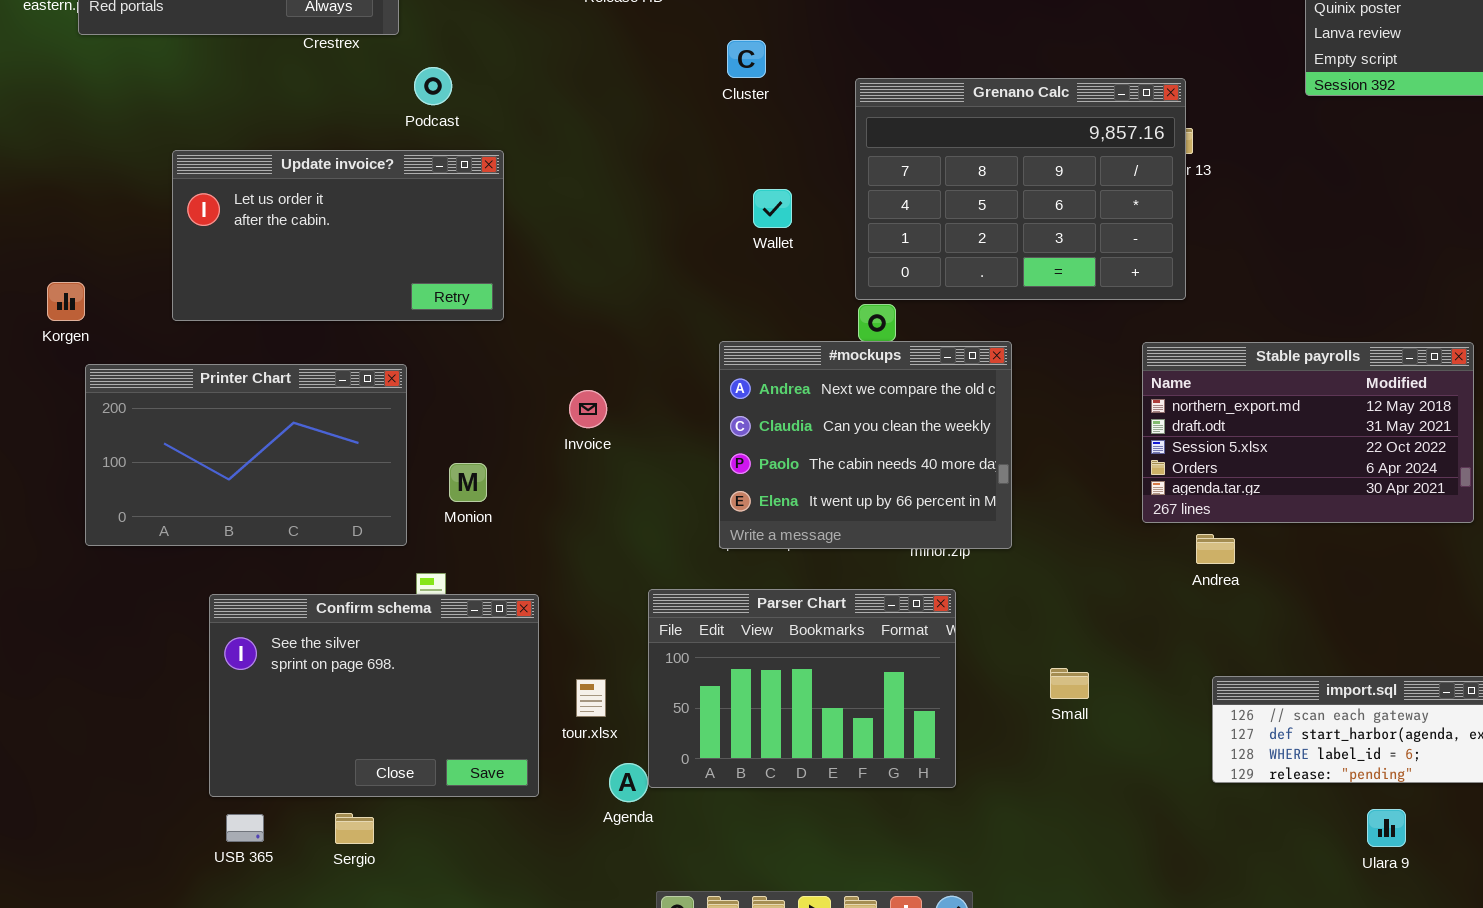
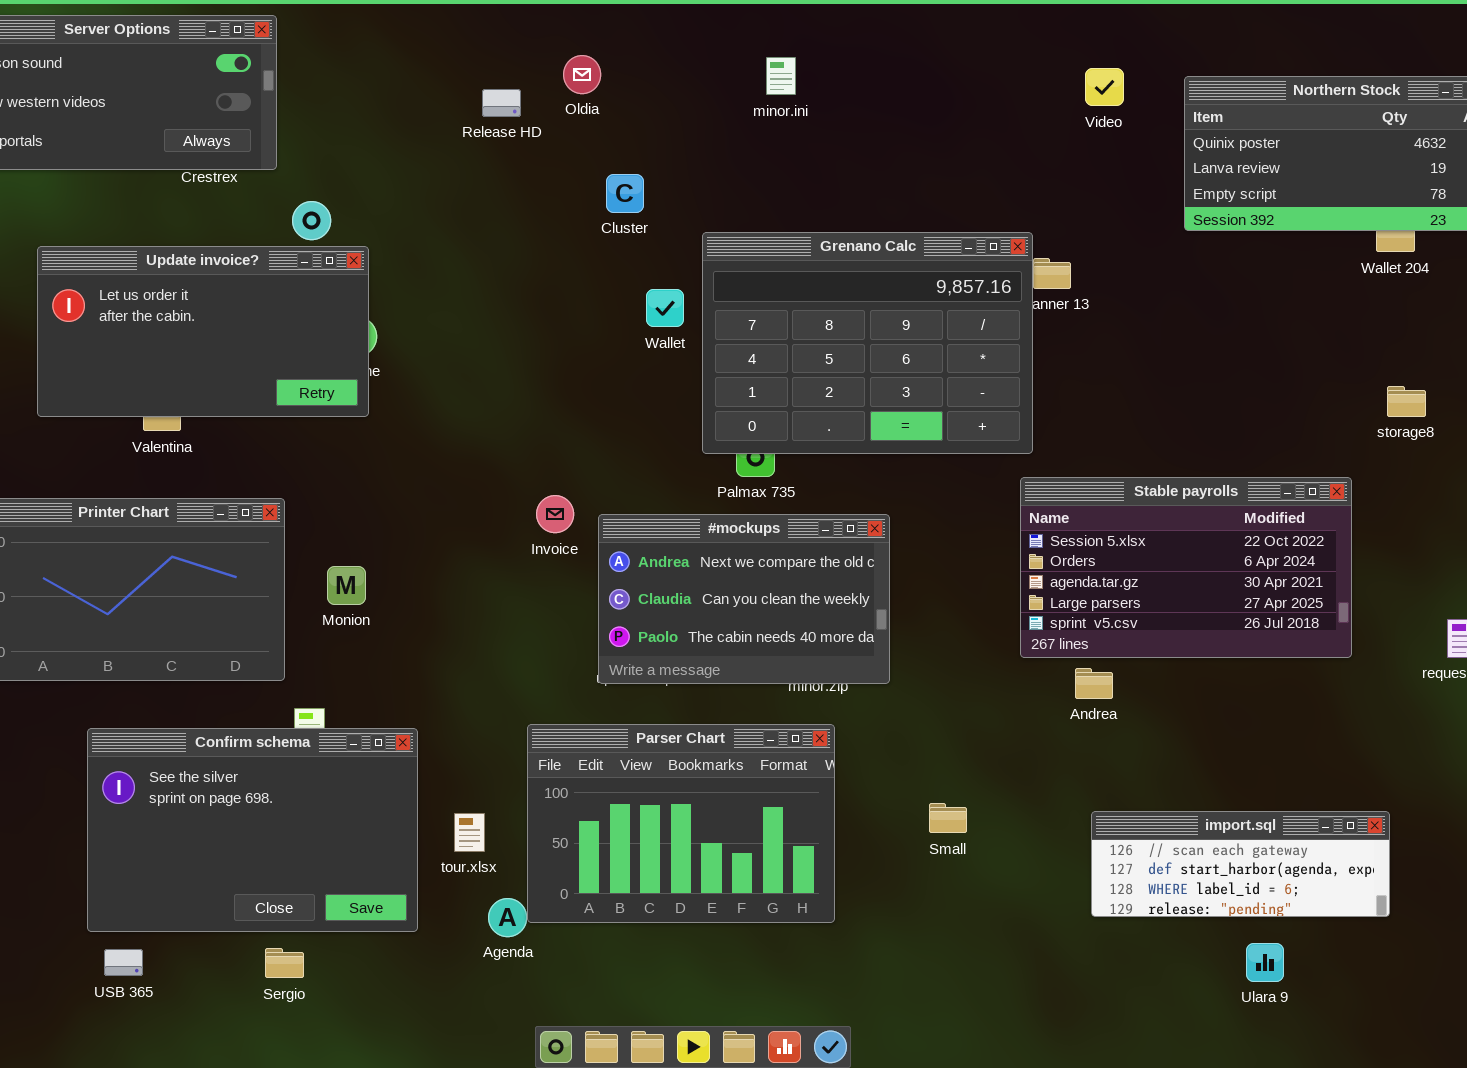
Grenano Calc: [855,78,1186,300] -> [702,232,1033,454], moved
Update invoice?: [172,150,504,321] -> [37,246,369,417], moved
Wallet: [753,189,792,228] -> [646,289,684,327], moved
#mockups: [719,341,1012,549] -> [598,514,890,684], resized
Stable payrolls: [1142,342,1474,523] -> [1020,477,1352,658], scrolled down 2 rows
Invoice: [569,390,607,428] -> [536,495,574,533], moved
Monion: [449,463,487,502] -> [327,566,366,605], moved
Sergio: [335,813,374,844] -> [265,948,304,978], moved

